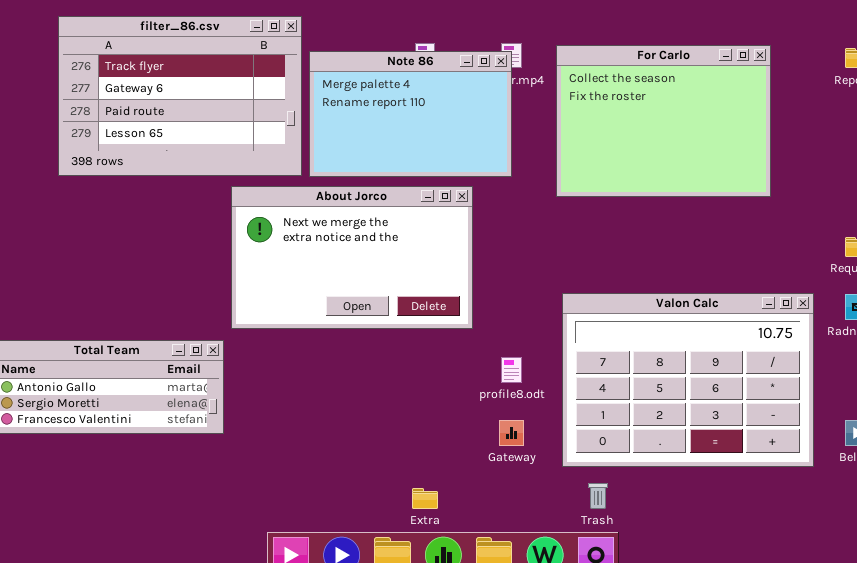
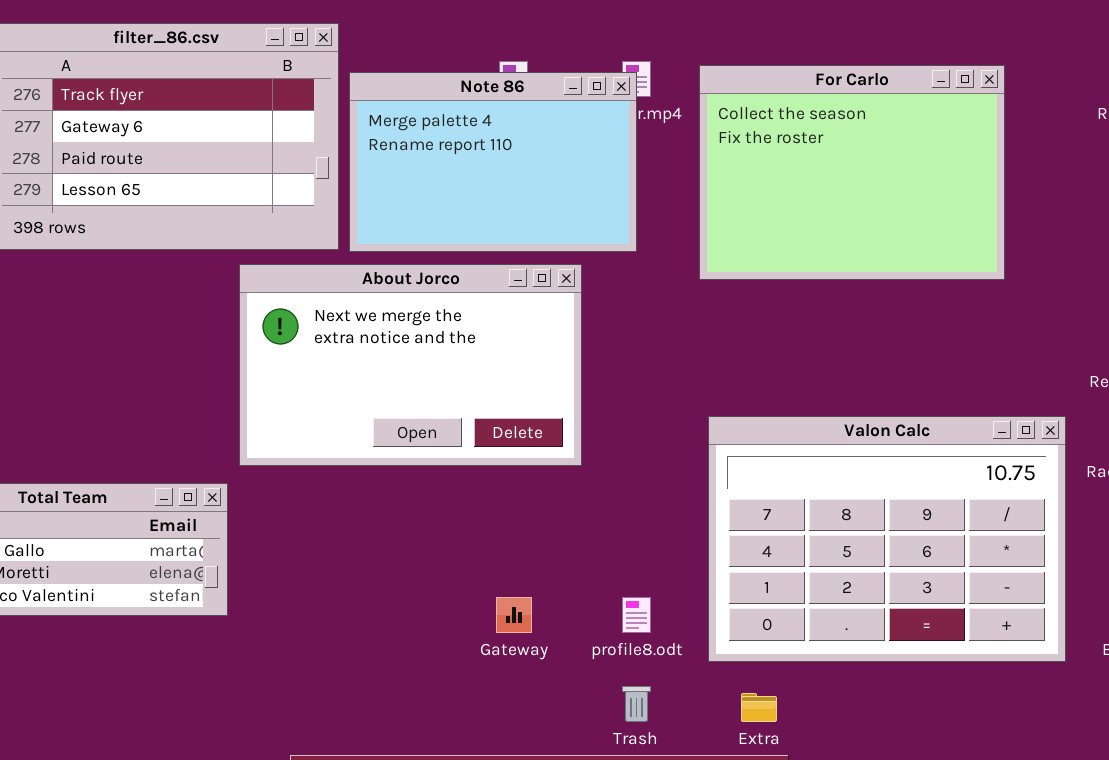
profile8.odt: [501,357,522,383] -> [622,597,651,633], moved
Gateway: [499,420,524,446] -> [496,597,532,633], moved
Trash: [588,483,608,509] -> [622,686,651,722], moved
Extra: [412,488,438,509] -> [741,693,777,722], moved

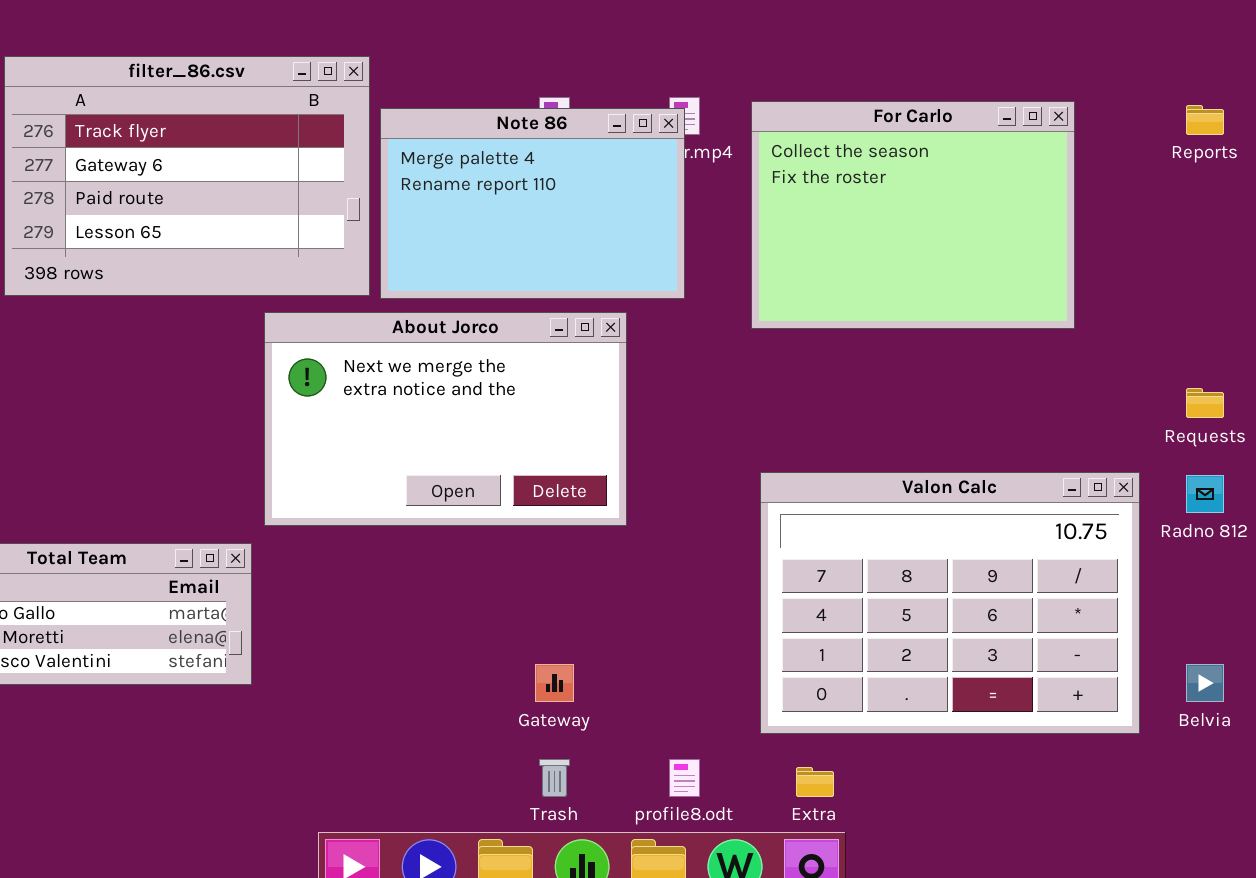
profile8.odt: [622,597,651,633] -> [669,759,700,797], moved
Trash: [622,686,651,722] -> [539,759,570,797], moved

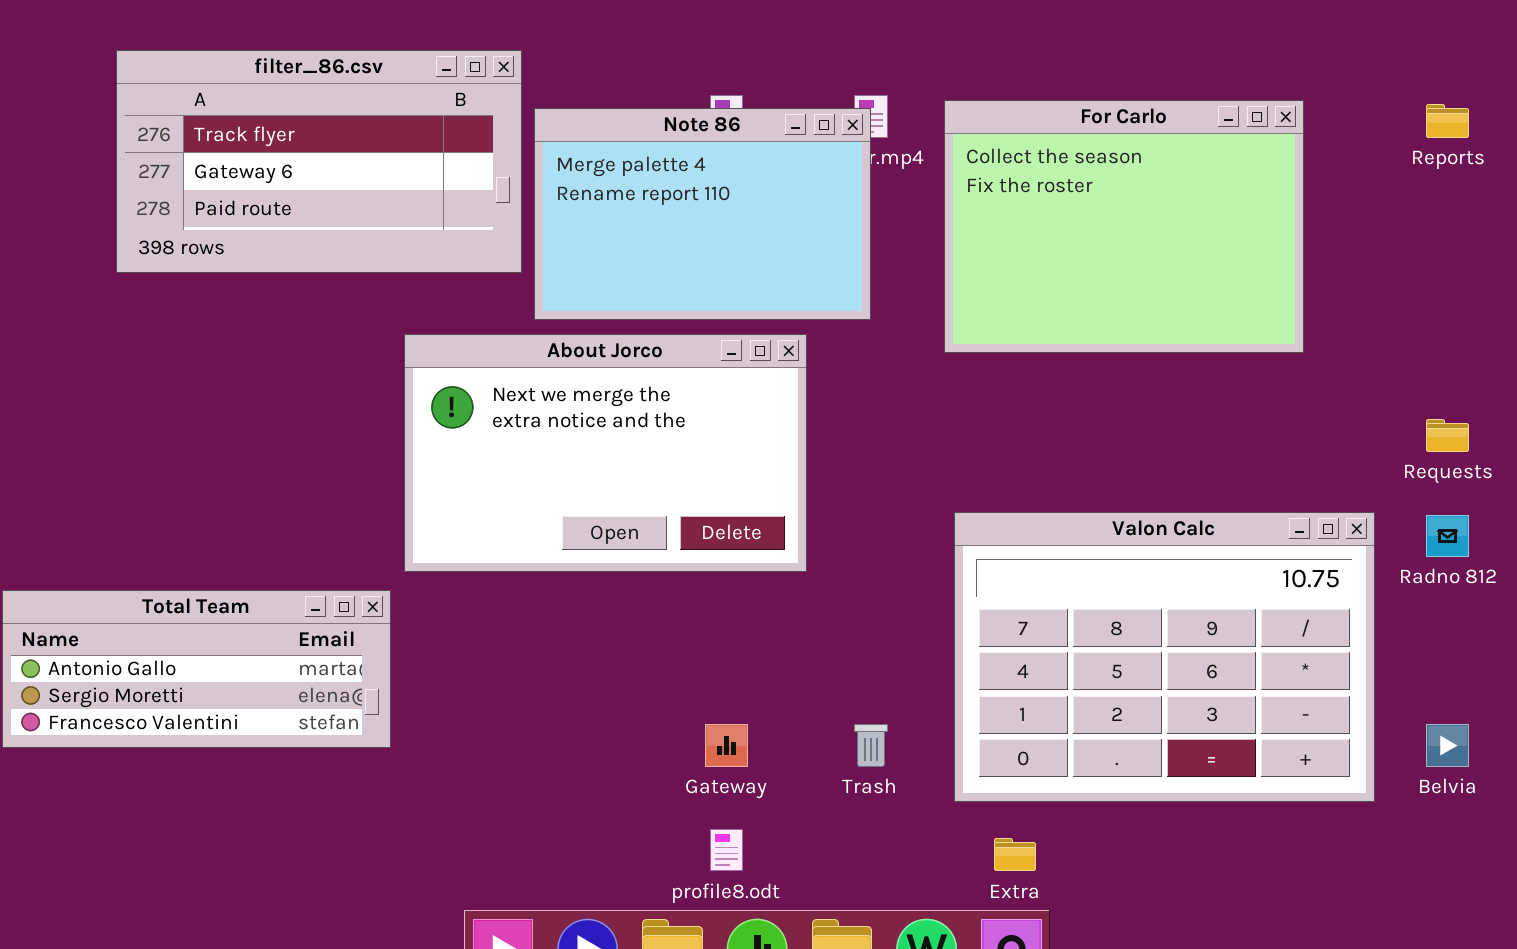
filter_86.csv: [4,56,370,296] -> [116,50,522,273], resized
Trash: [539,759,570,797] -> [854,724,888,767], moved
profile8.odt: [669,759,700,797] -> [710,829,743,871], moved

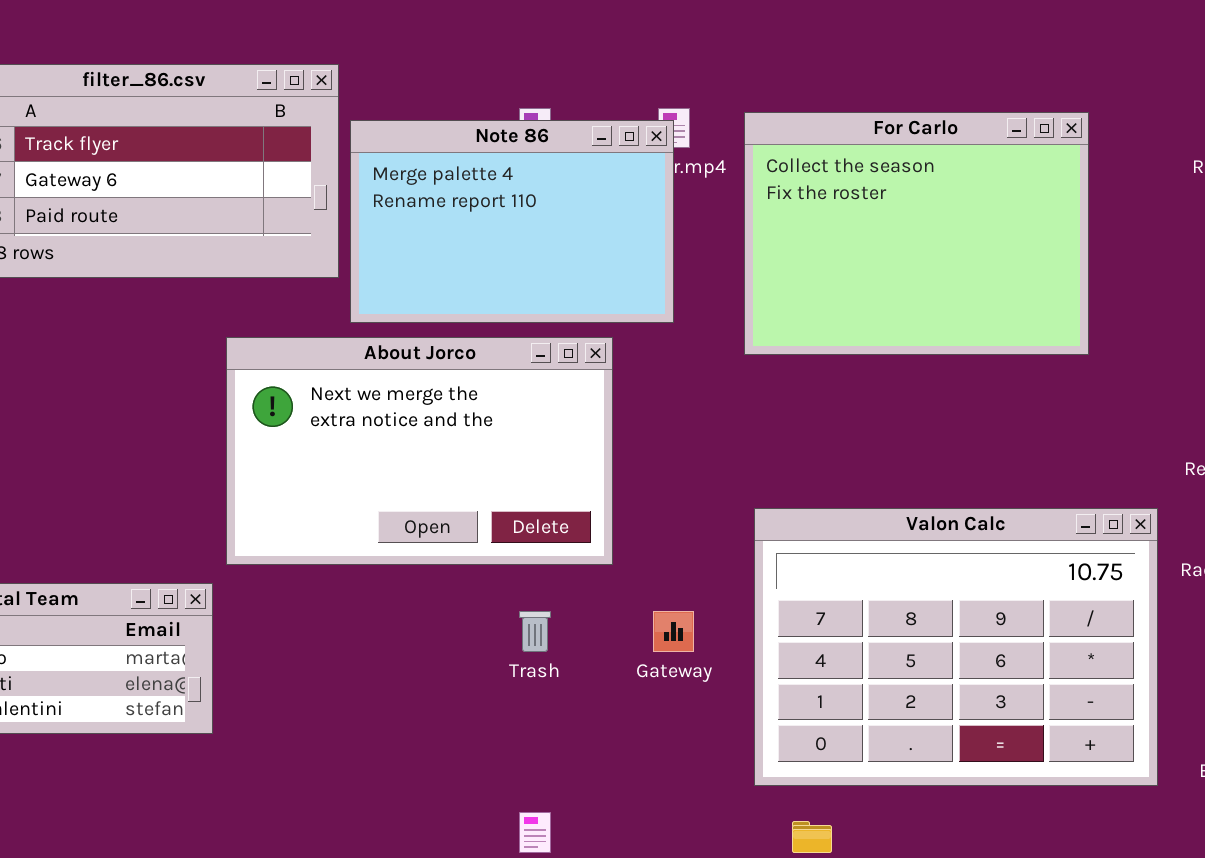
Gateway: [705,724,748,767] -> [653,611,694,652], moved
Trash: [854,724,888,767] -> [519,611,551,652], moved

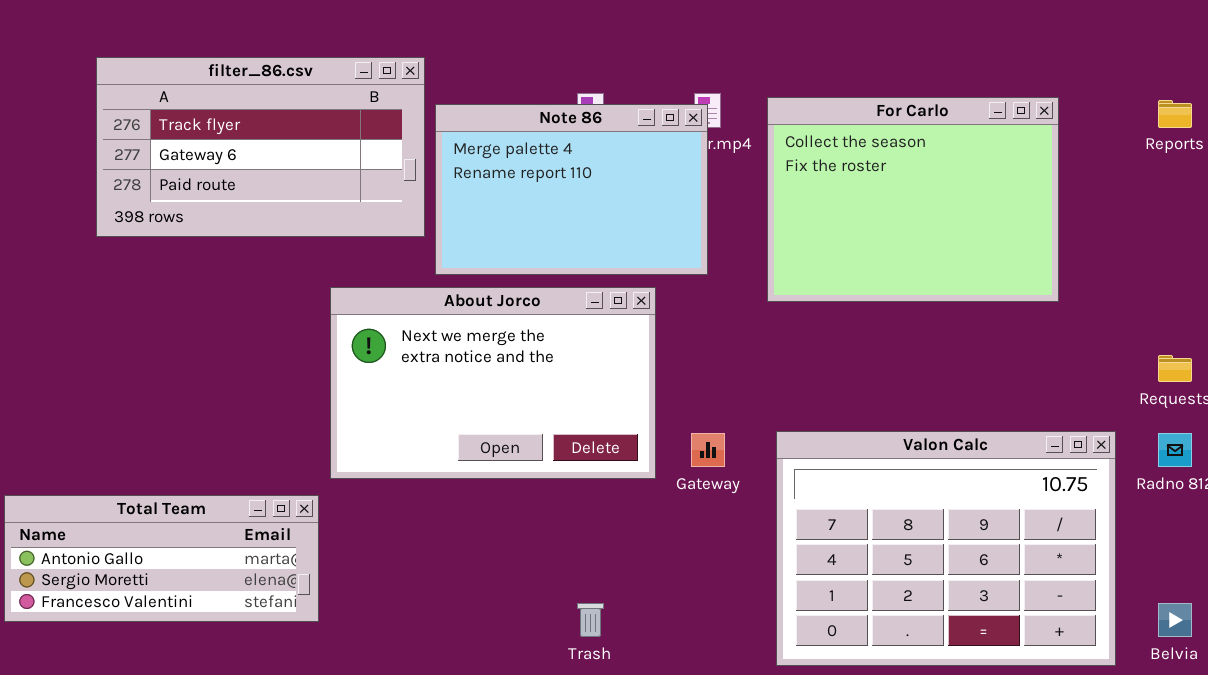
Trash: [519,611,551,652] -> [577,603,604,637], moved
Gateway: [653,611,694,652] -> [691,433,725,467], moved

